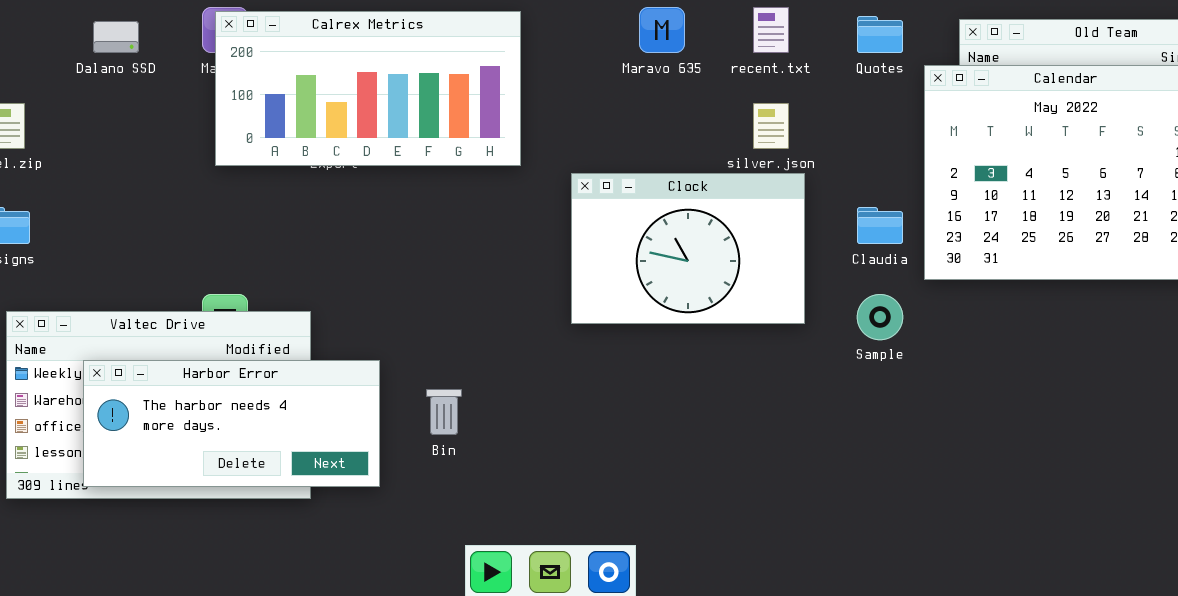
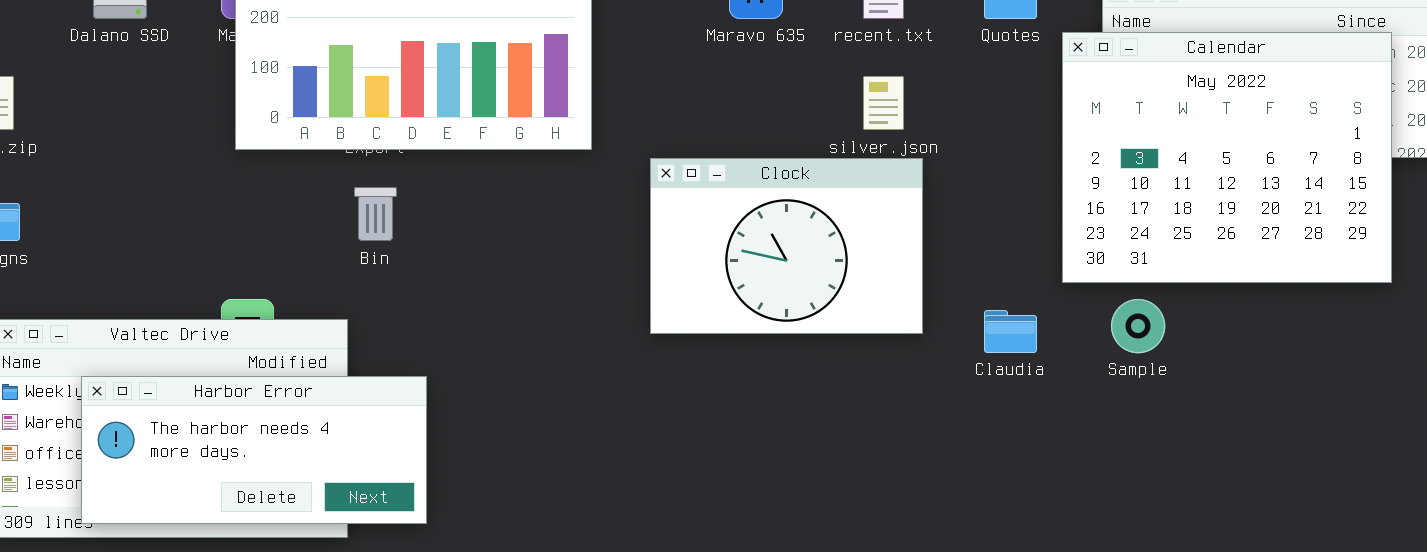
Claudia: [857,207,903,244] -> [984,310,1037,353], moved
Sample: [857,294,903,340] -> [1111,299,1165,353], moved
Bin: [426,389,462,435] -> [354,187,397,241], moved

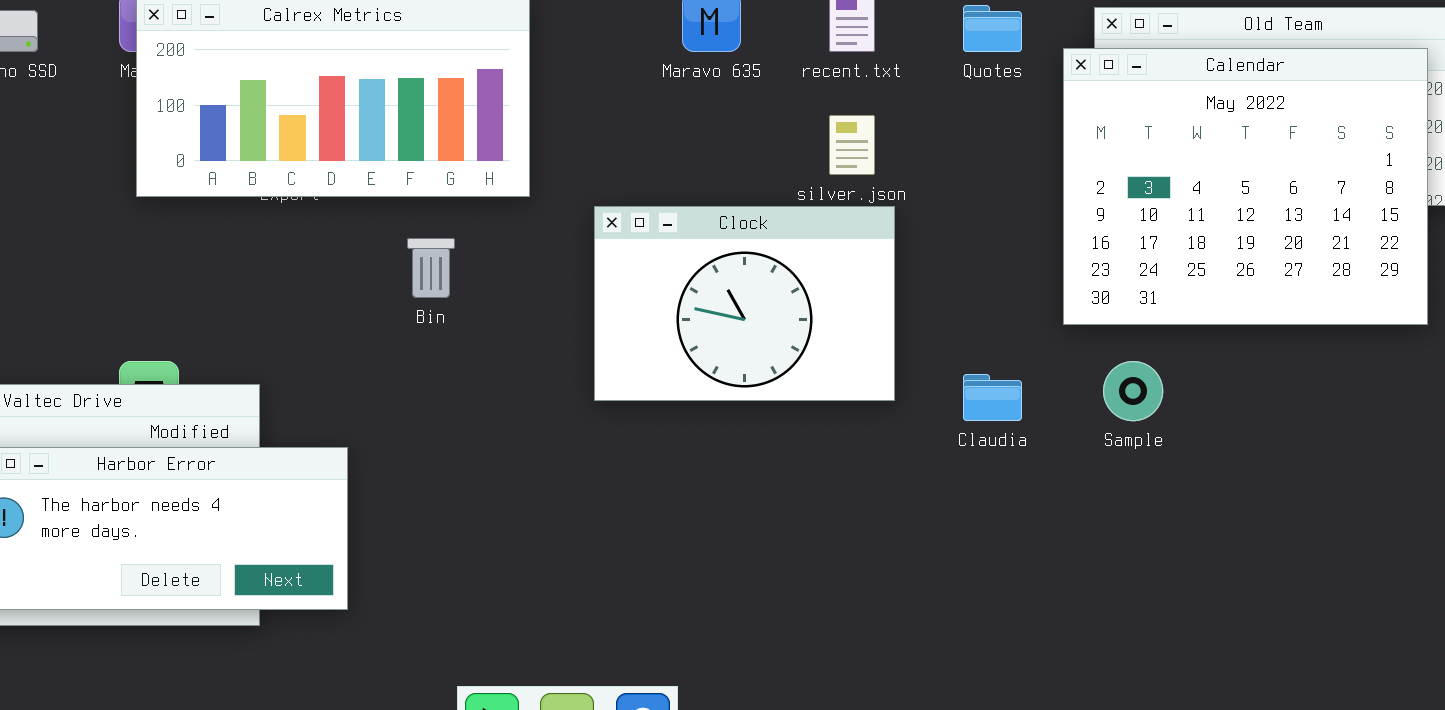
Calendar: [1062,32,1392,283] -> [1063,48,1428,325], moved
Bin: [354,187,397,241] -> [407,238,455,298], moved

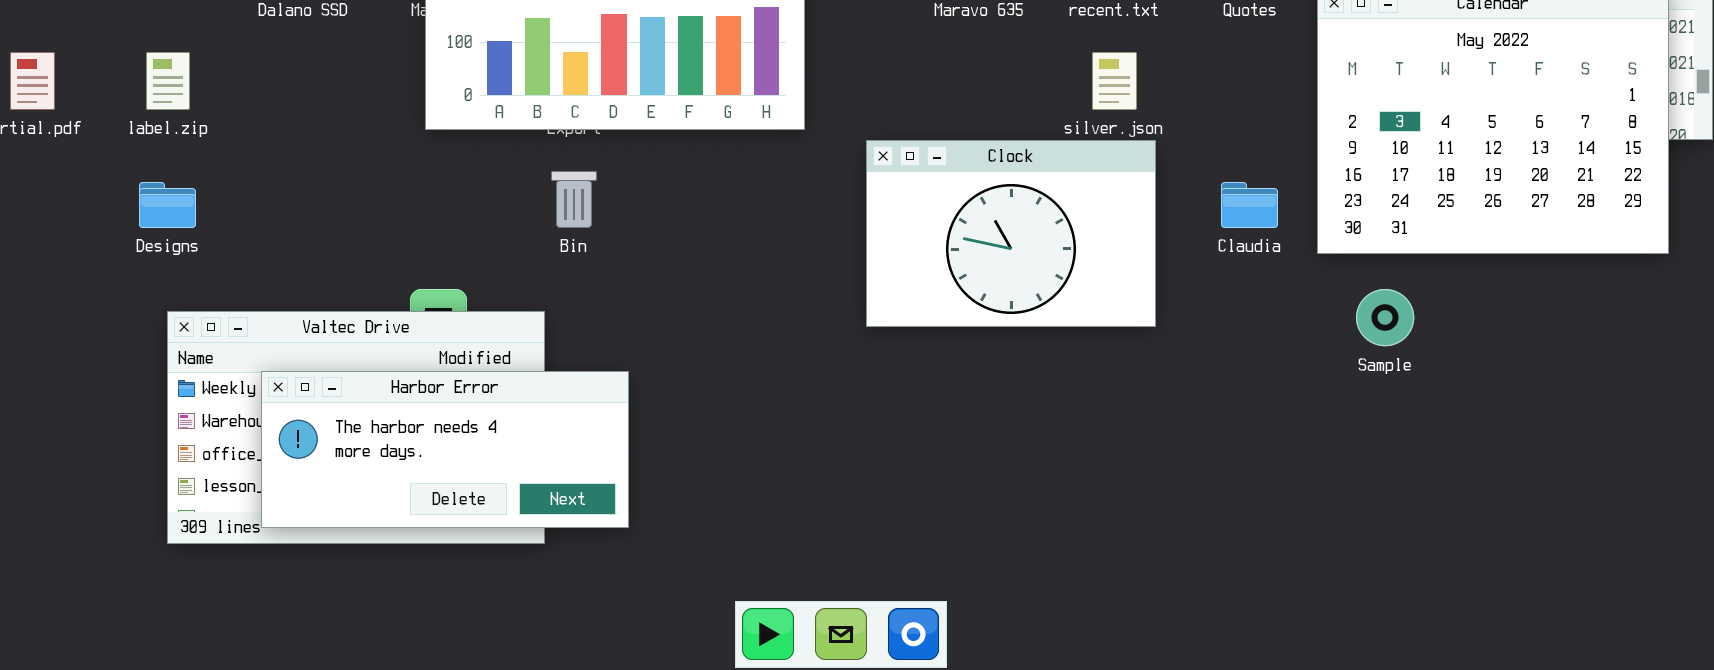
Bin: [407,238,455,298] -> [551,171,597,228], moved
Claudia: [963,374,1022,421] -> [1221,182,1278,228], moved

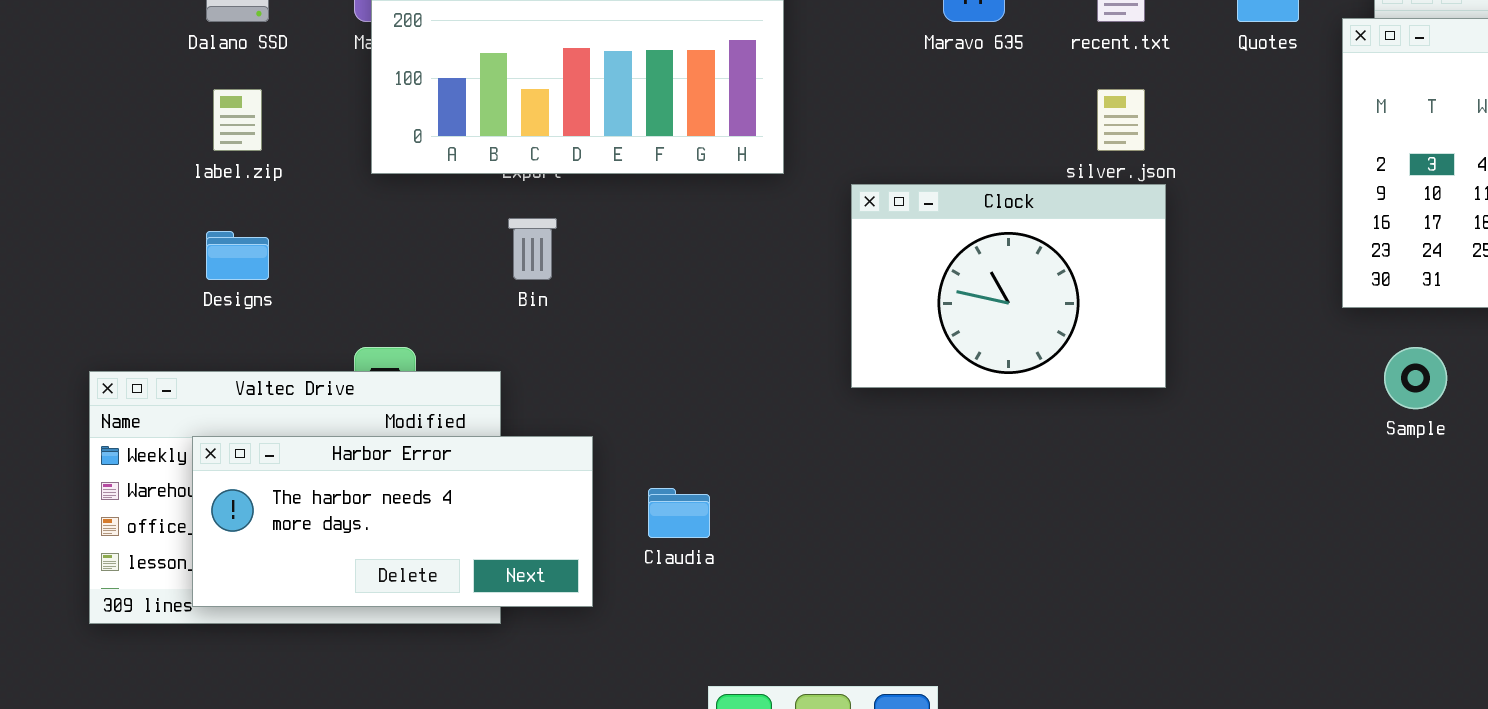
label.zip: [146,52,190,110] -> [213,89,262,151], moved
Designs: [139,182,196,228] -> [206,231,269,280], moved
Claudia: [1221,182,1278,228] -> [648,488,710,538], moved

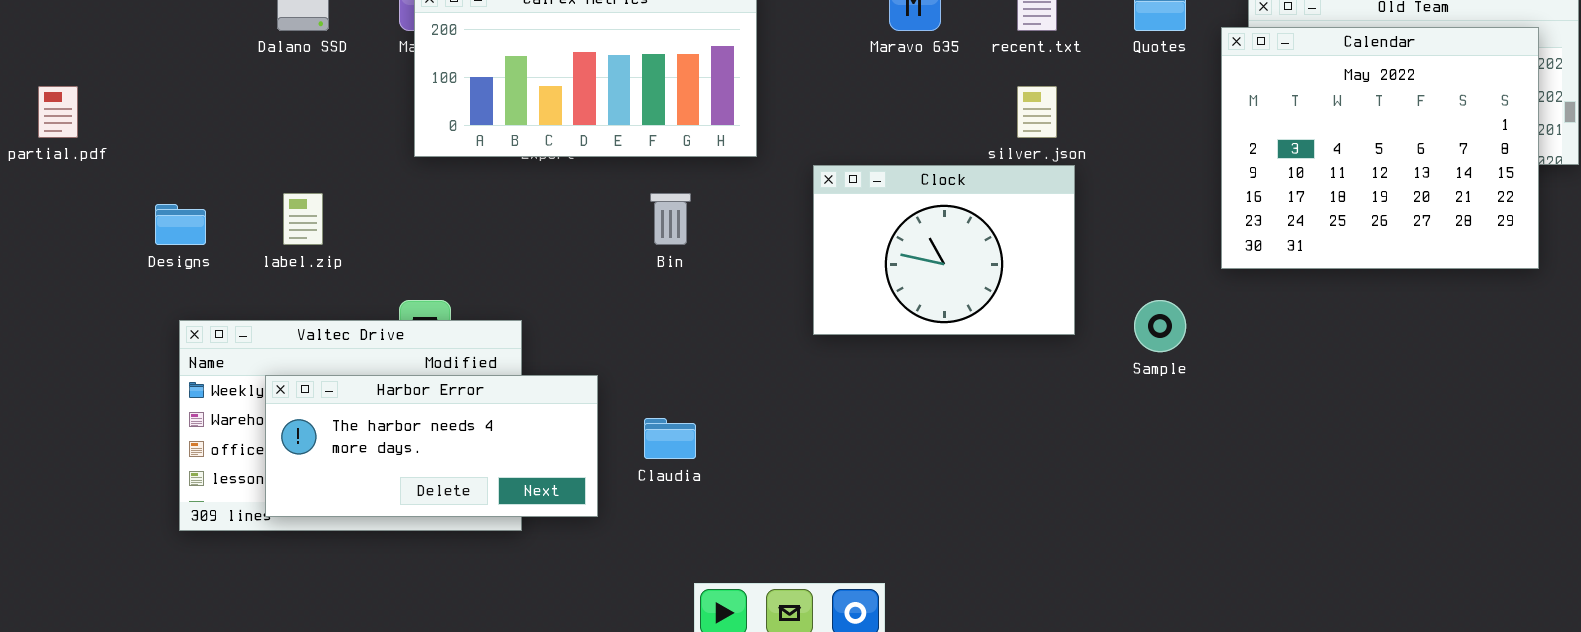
label.zip: [213,89,262,151] -> [283,193,323,245], moved
Bin: [508,218,557,280] -> [650,193,691,245], moved
Designs: [206,231,269,280] -> [155,204,206,245], moved
Sample: [1384,347,1447,409] -> [1134,300,1186,352], moved

